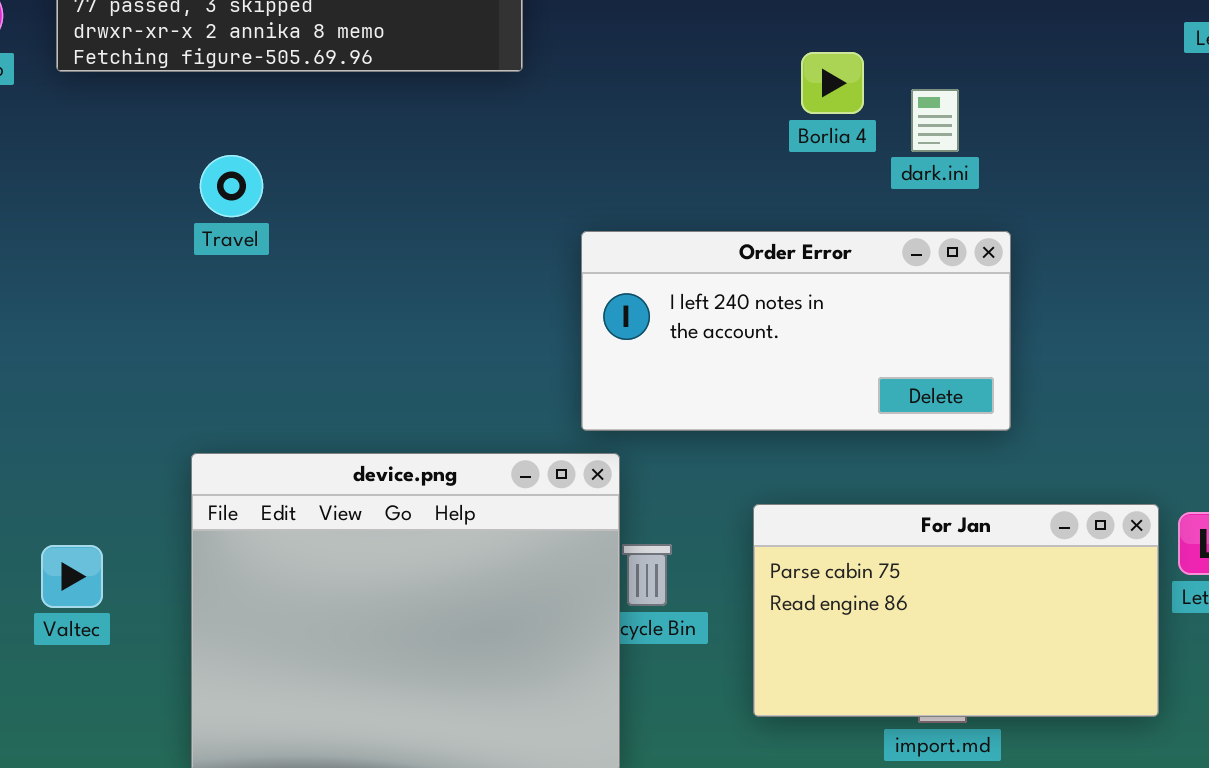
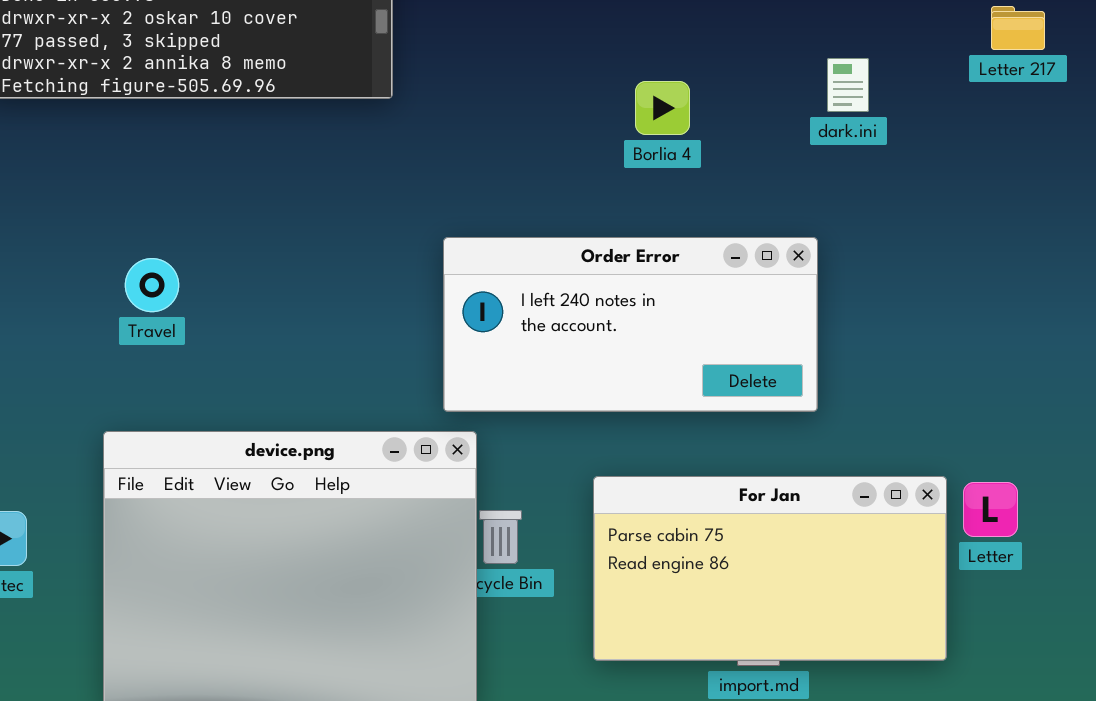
dark.ini: [911,89,959,152] -> [827,58,869,112], moved
Travel: [200,155,263,217] -> [125,258,179,312], moved

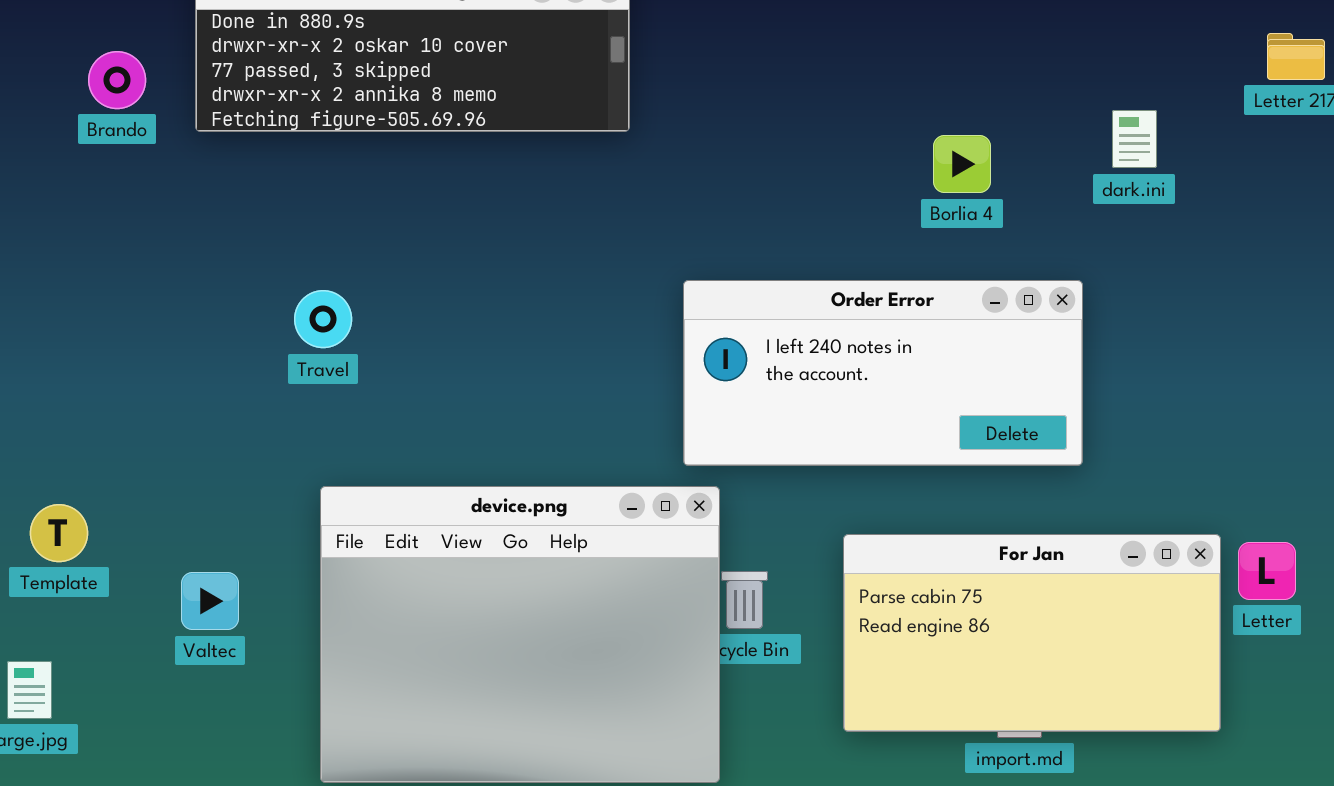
dark.ini: [827,58,869,112] -> [1112,110,1157,168], moved
Borlia 4: [635,81,690,135] -> [933,135,991,193], moved
Travel: [125,258,179,312] -> [294,290,352,348], moved

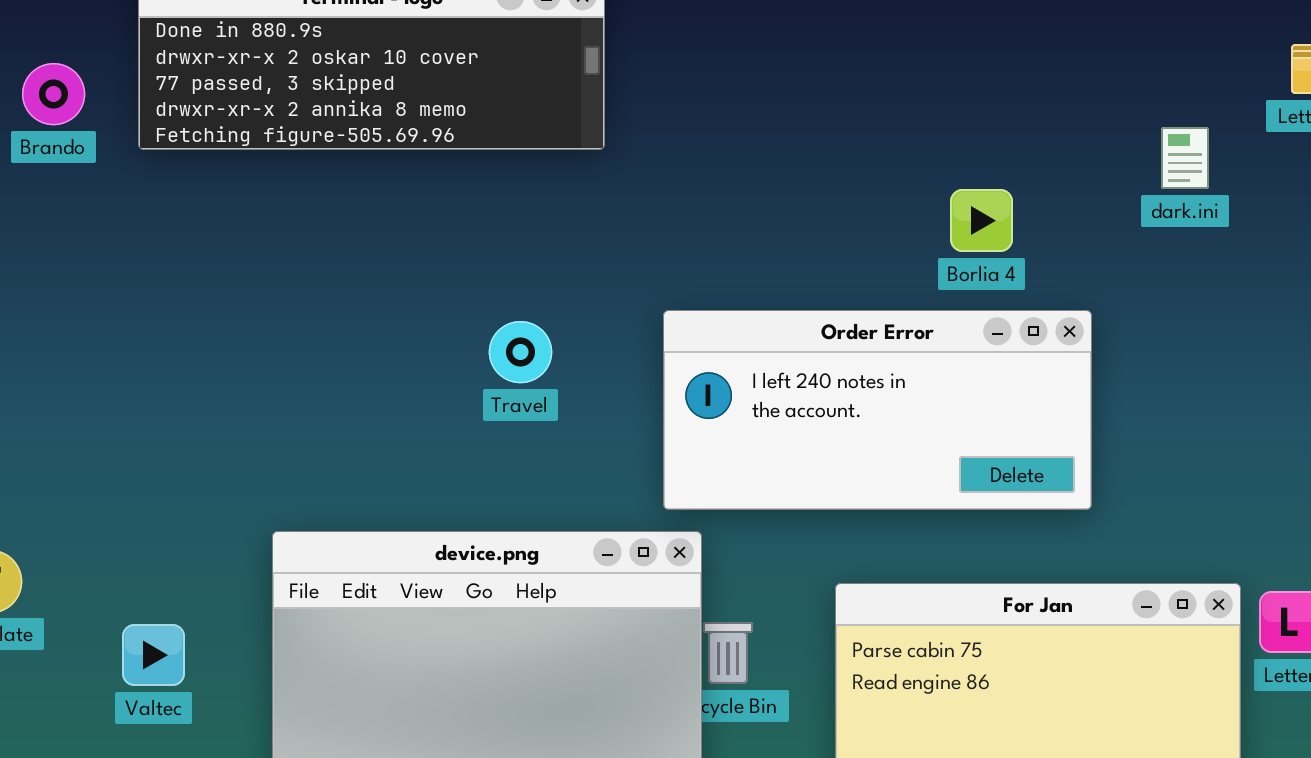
dark.ini: [1112,110,1157,168] -> [1161,127,1209,189], moved
Borlia 4: [933,135,991,193] -> [950,189,1013,252], moved
Travel: [294,290,352,348] -> [489,321,552,383], moved

